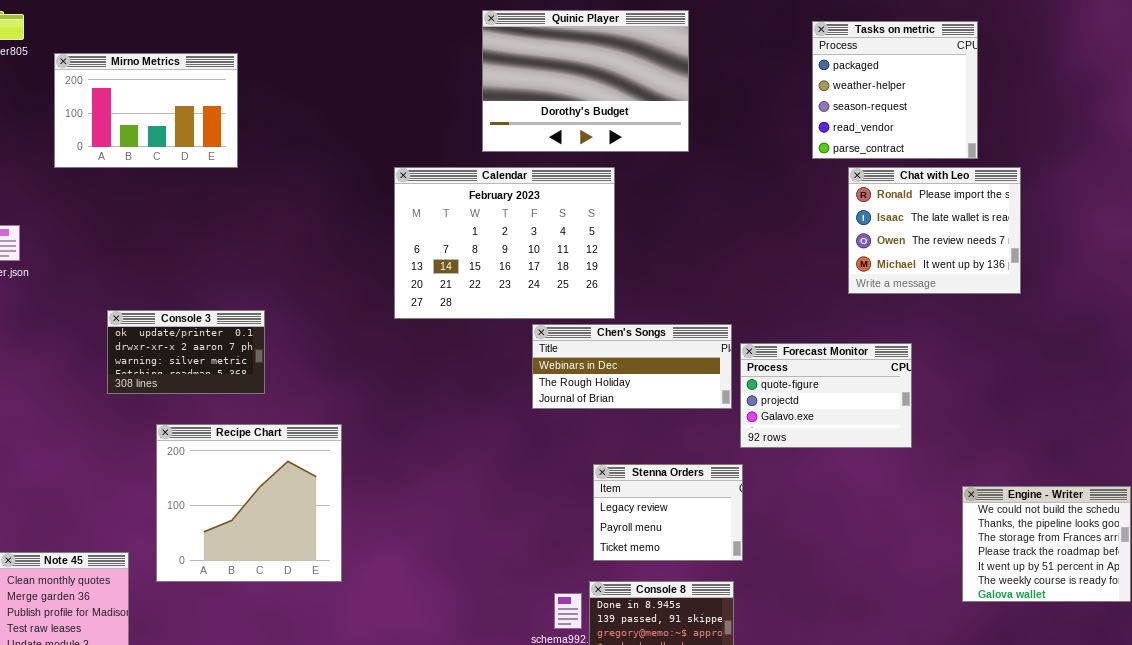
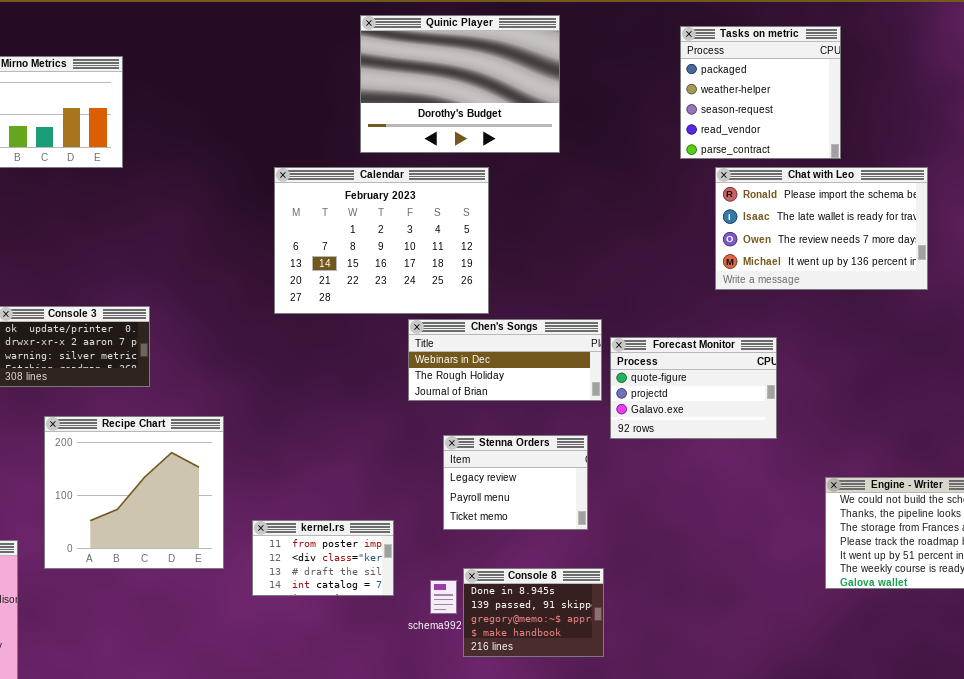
Chat with Leo: [848,167,1021,294] -> [715,167,928,290], resized
Stenna Orders: [593,464,743,561] -> [443,435,588,530], moved
kernel.rs: none -> [252,520,394,596], opened

